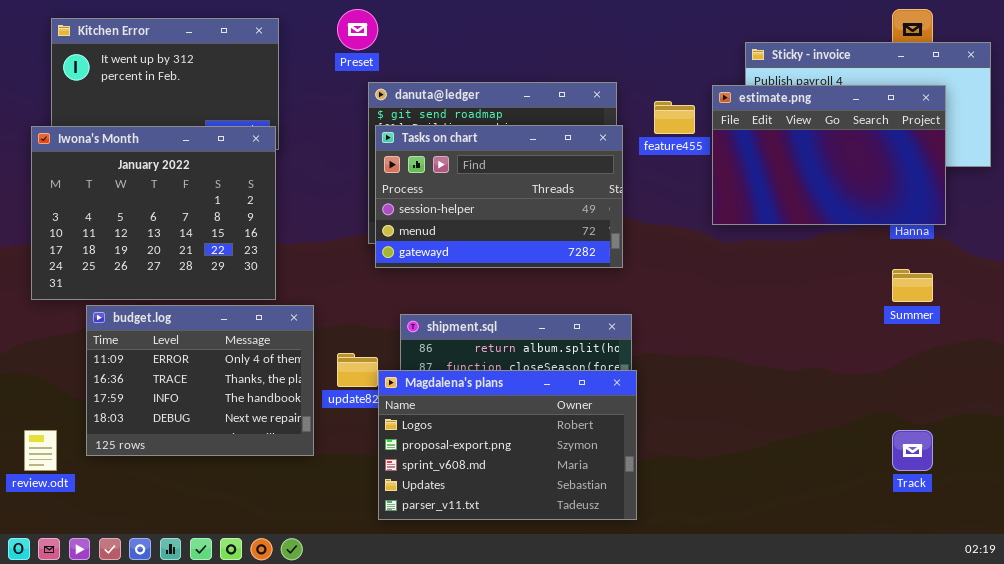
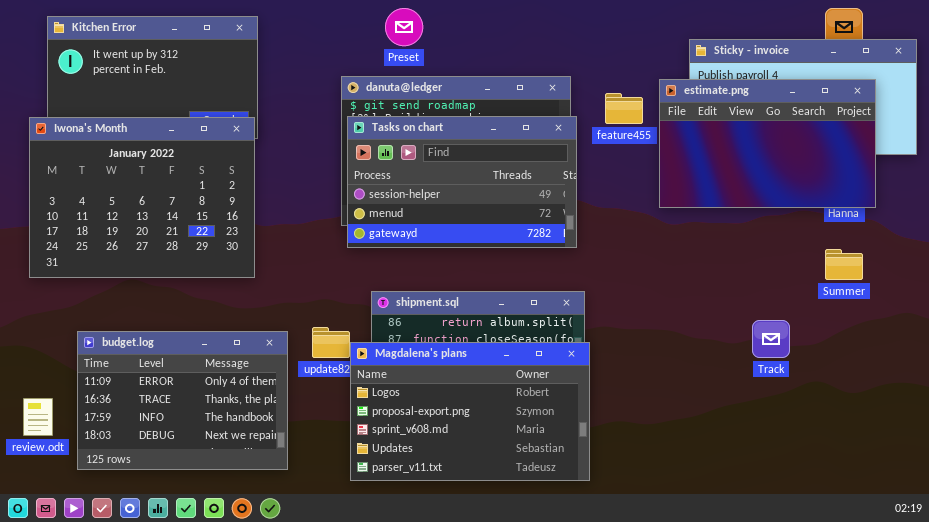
Preset: [337,9,378,50] -> [385,8,423,46], moved
budget.log: [86,305,314,456] -> [77,331,288,470], moved
Track: [892,430,933,471] -> [752,320,790,358], moved

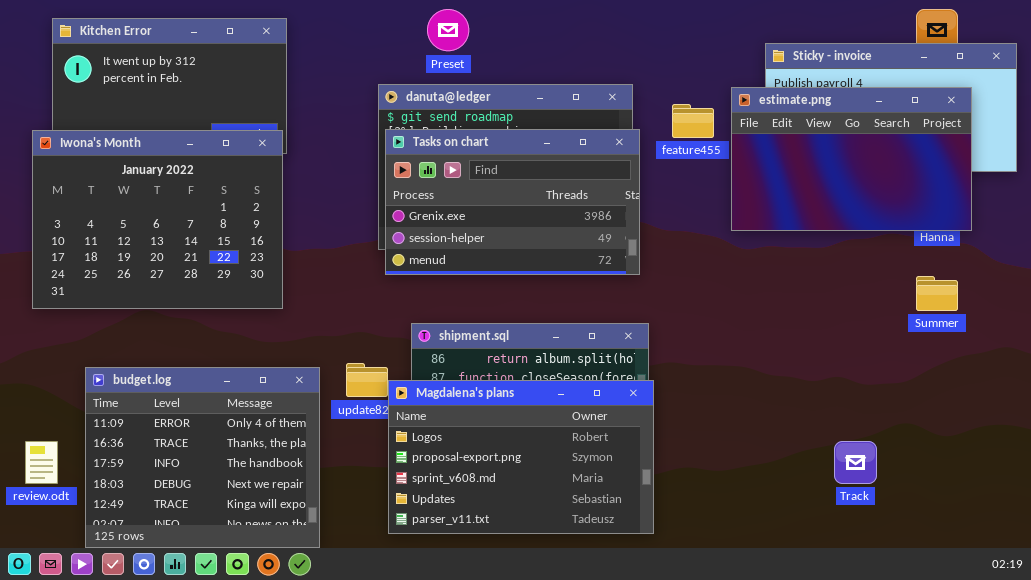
Tasks on chart: [347,116,577,248] -> [385,129,640,275], scrolled up 1 row
Track: [752,320,790,358] -> [834,441,877,484], moved
budget.log: [77,331,288,470] -> [85,367,320,548], resized

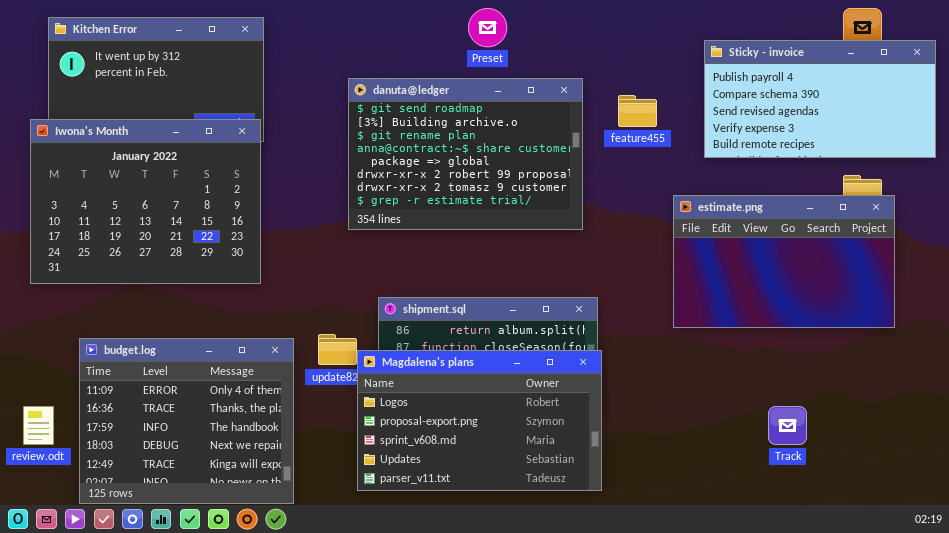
Preset: [427,9,469,51] -> [468,8,507,47], moved
estimate.png: [731,87,972,231] -> [673,195,895,328], moved
Tasks on chart: [385,129,640,275] -> none, closed

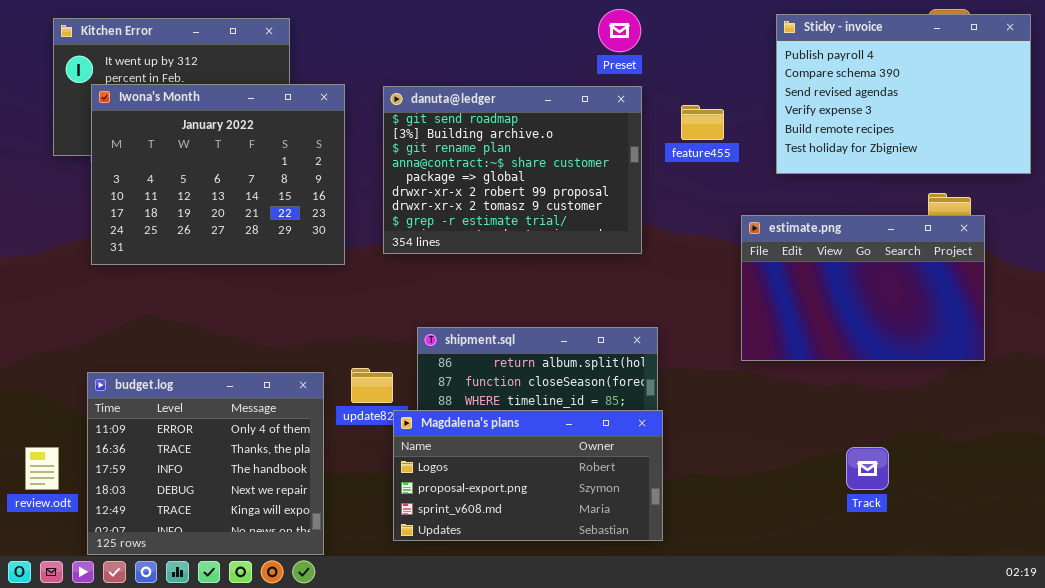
Preset: [468,8,507,47] -> [598,9,641,52], moved
Sticky - invoice: [704,40,936,158] -> [776,14,1031,174], resized
Iwona's Month: [30,119,261,284] -> [91,84,345,265], moved
Magdalena's plans: [357,350,602,491] -> [393,410,663,541], resized

